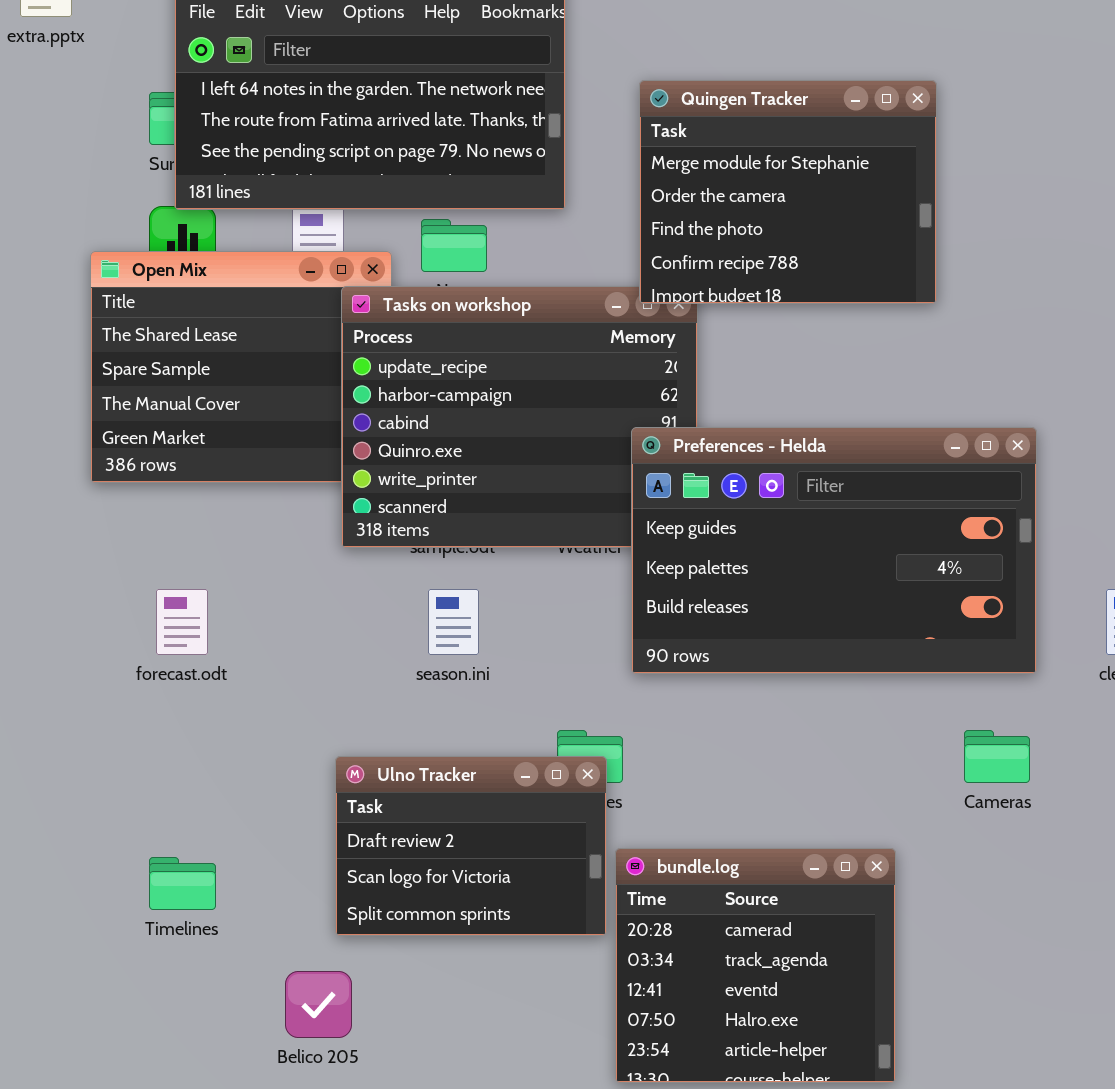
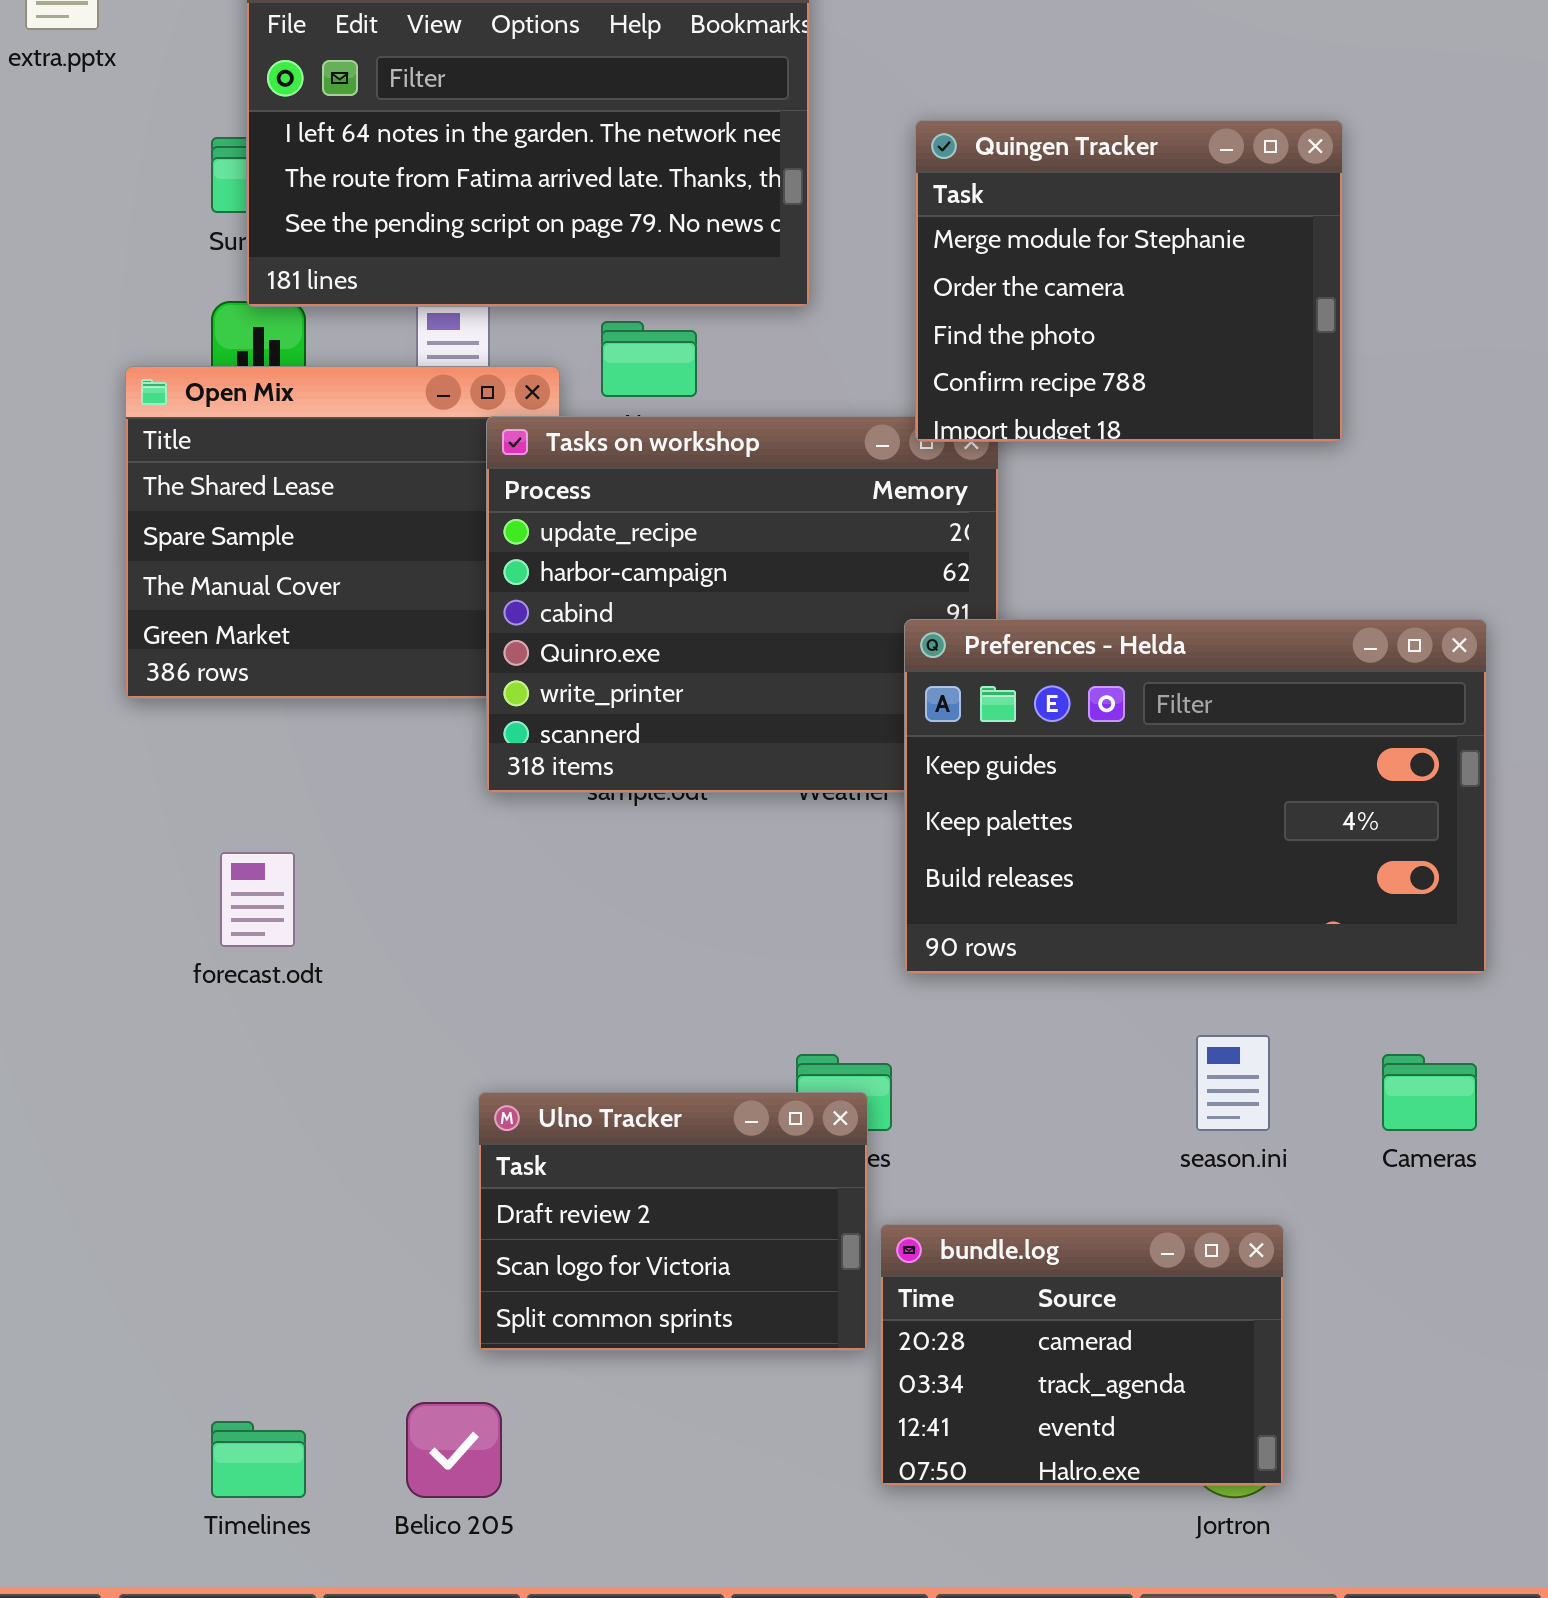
season.ini: [428,589,479,655] -> [1196,1035,1270,1131], moved
bundle.log: [615,848,896,1083] -> [880,1224,1284,1486], resized
Timelines: [149,857,216,910] -> [211,1421,306,1498], moved

